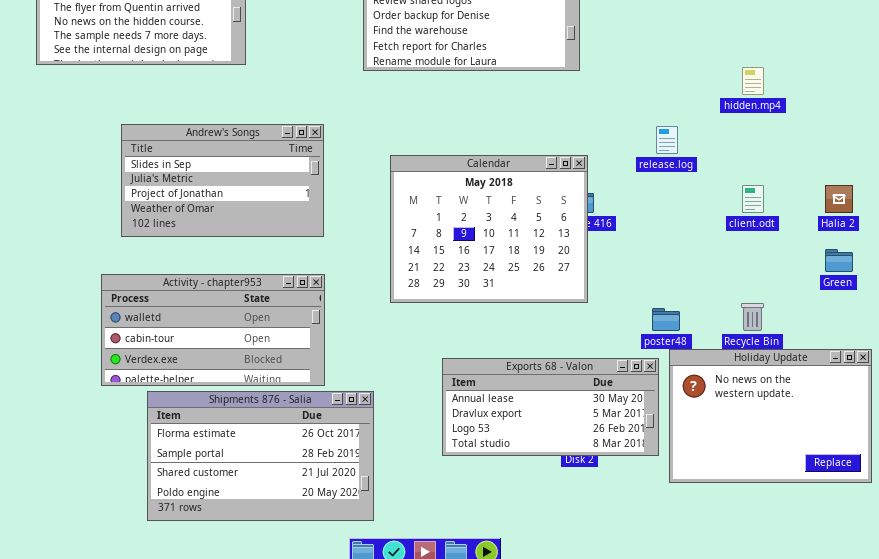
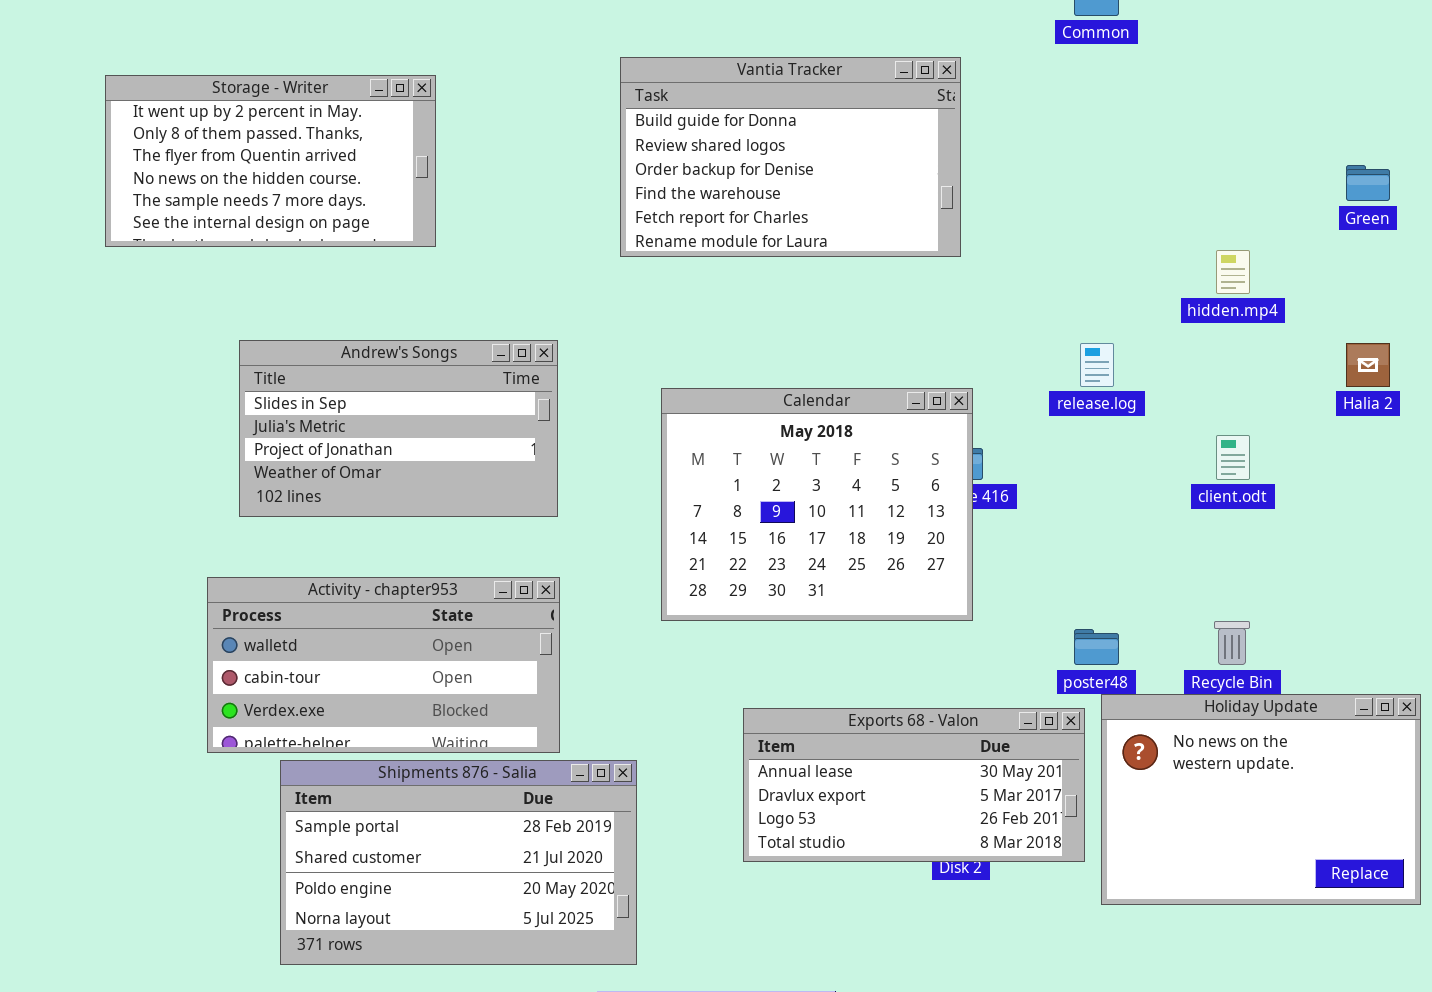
Halia 2: [825,185,853,213] -> [1346,343,1390,387], moved
Green: [825,249,853,272] -> [1346,165,1390,201], moved
Shipments 876 - Salia: [147,391,374,521] -> [280,760,637,965], scrolled down 1 row

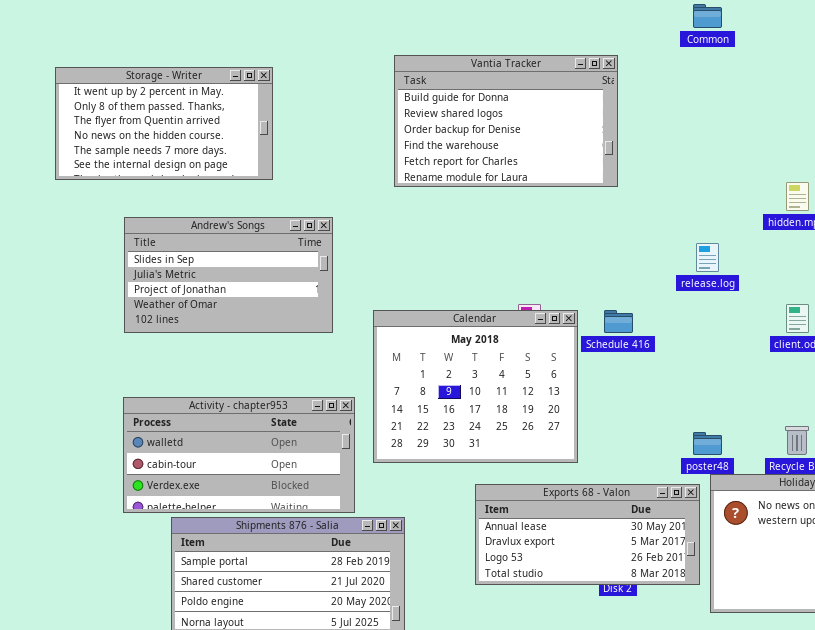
Andrew's Songs: [239,340,558,517] -> [124,217,333,333], moved
Calendar: [661,388,973,621] -> [373,310,578,463], moved

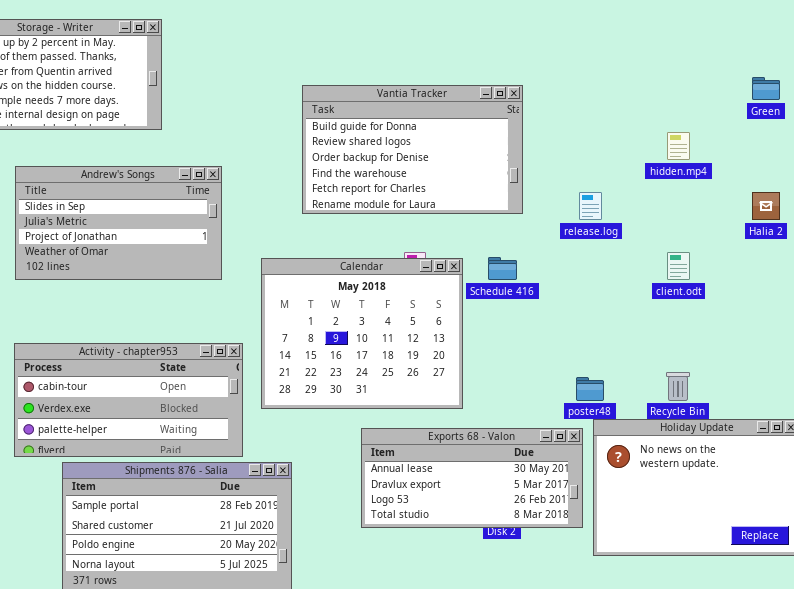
Vantia Tracker: [394,55,618,187] -> [302,85,523,214], moved
Activity - chapter953: [123,397,355,513] -> [14,343,243,457], scrolled down 1 row

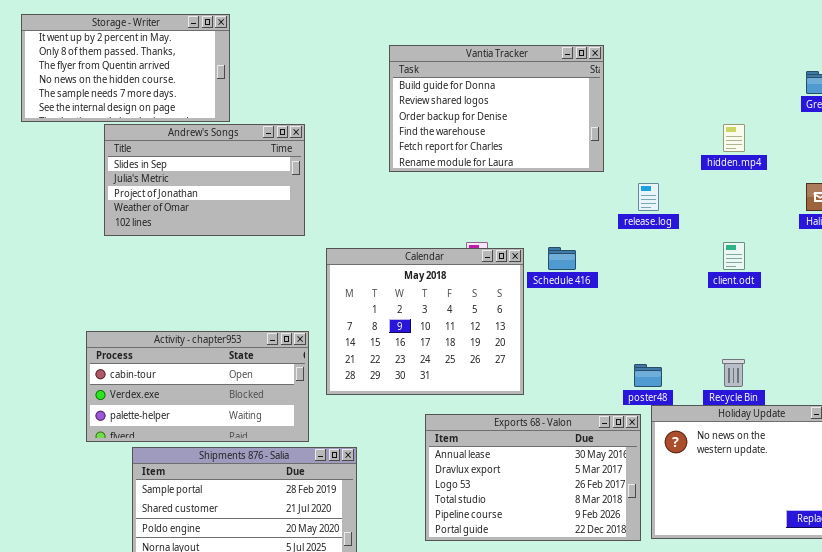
Vantia Tracker: [302,85,523,214] -> [389,45,604,172], moved
Andrew's Songs: [15,166,222,280] -> [104,124,305,236], moved
Exports 68 - Valon: [361,428,583,528] -> [425,414,641,541], resized

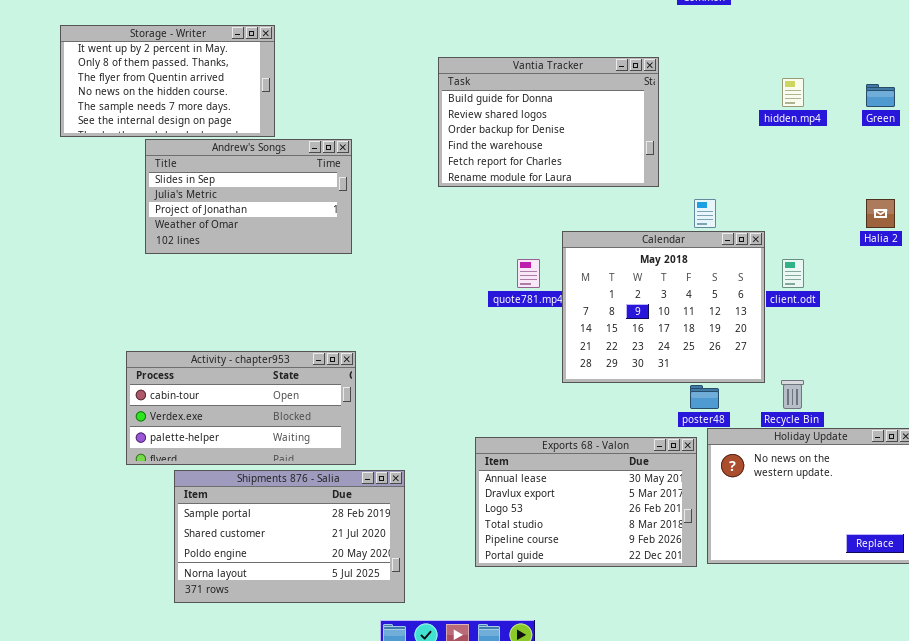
hidden.mp4: [723,124,745,152] -> [782,78,804,107], moved
Calendar: [326,248,524,395] -> [562,231,765,383], moved

